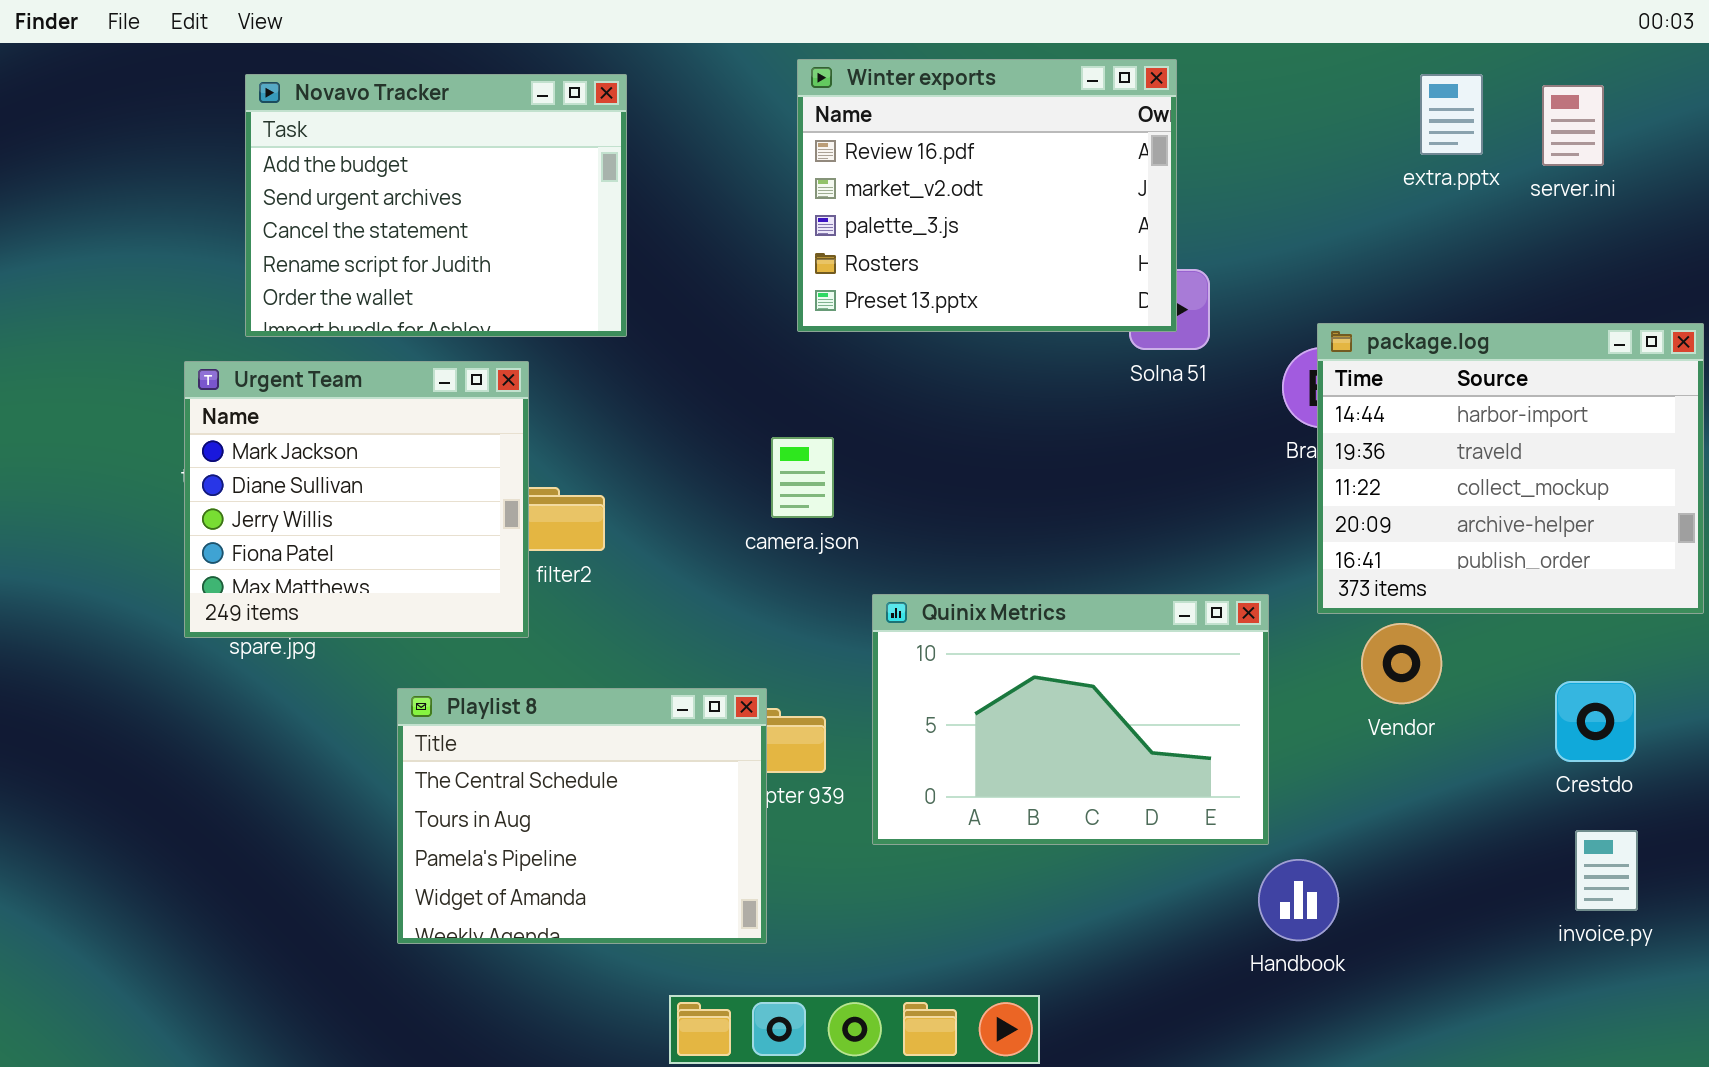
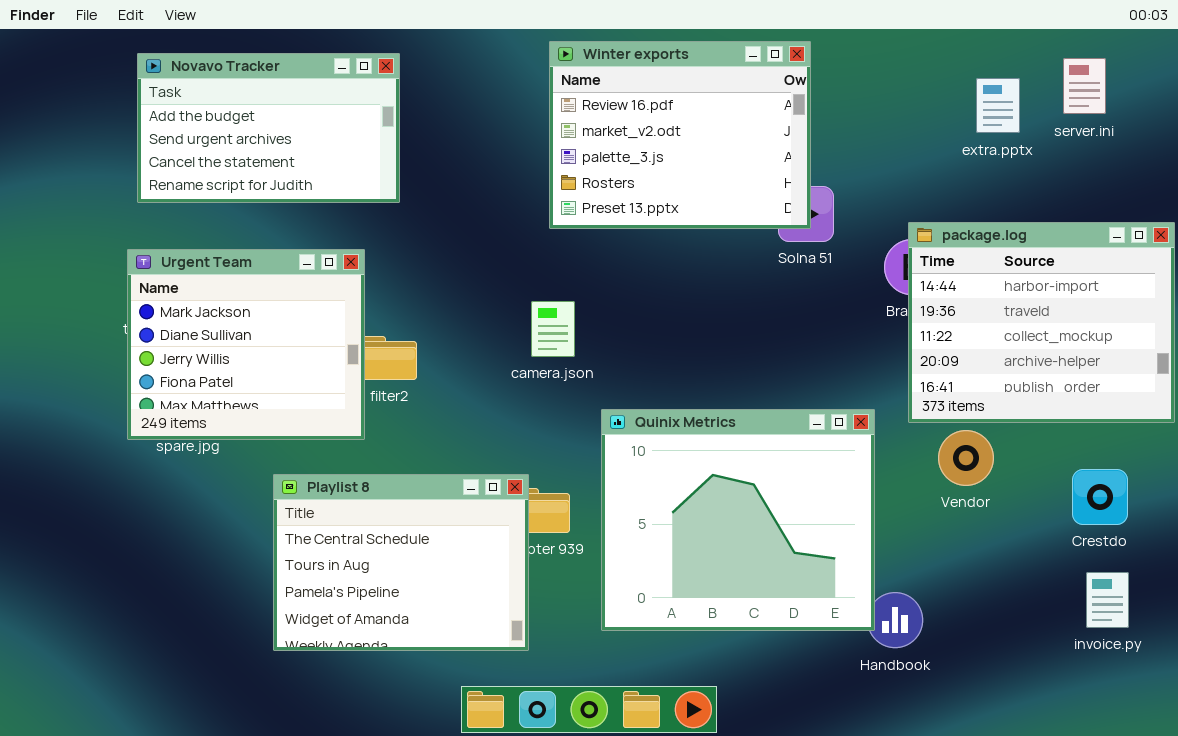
Novavo Tracker: [245,74,627,337] -> [137,53,400,203], moved, resized
extra.pptx: [1420,74,1483,155] -> [976,78,1020,133], moved
Quinix Metrics: [872,594,1269,845] -> [601,409,875,631], resized

